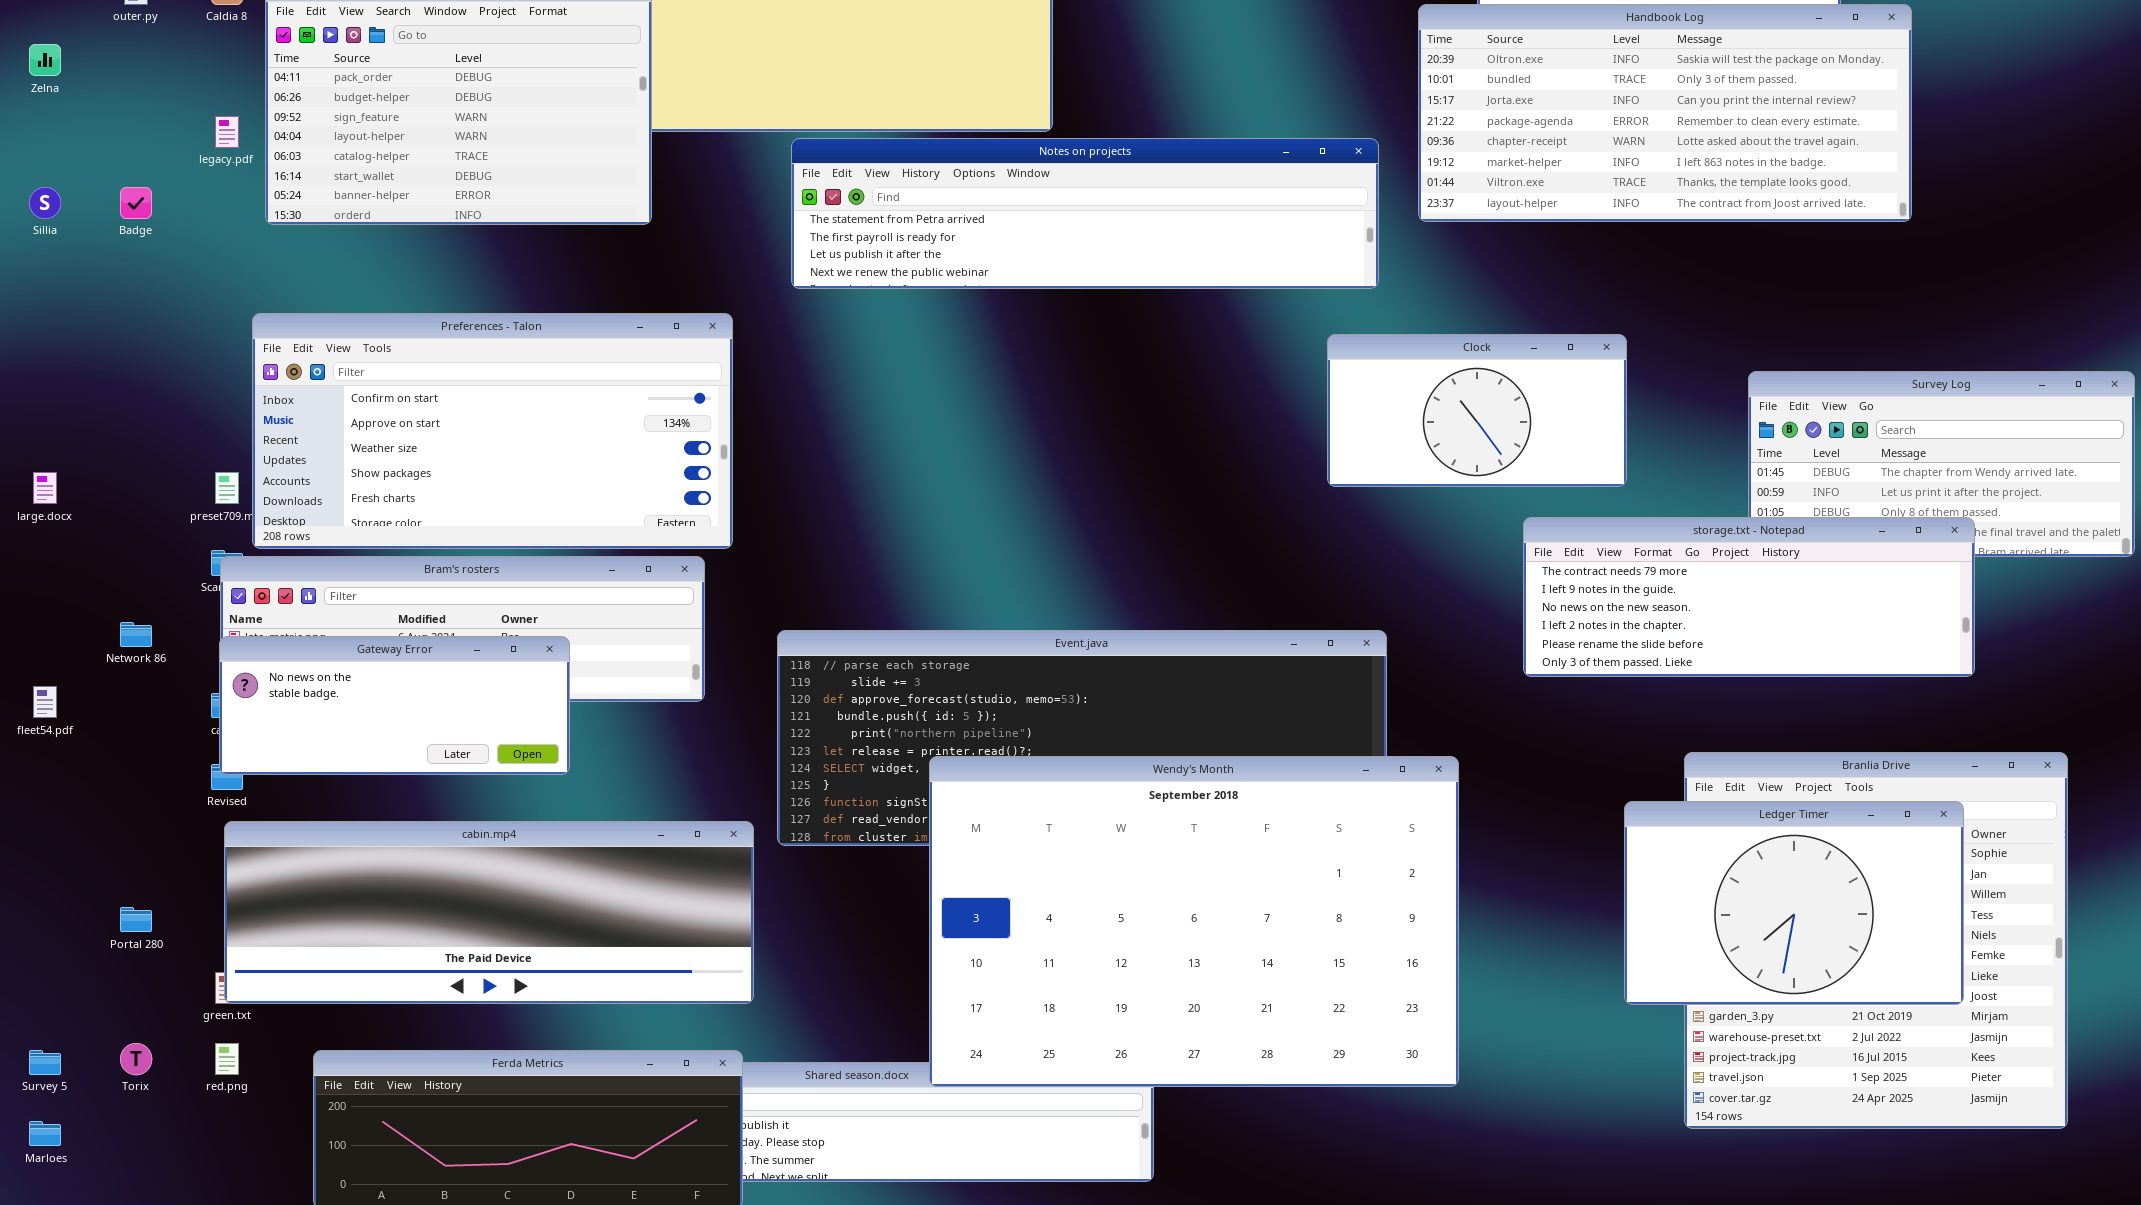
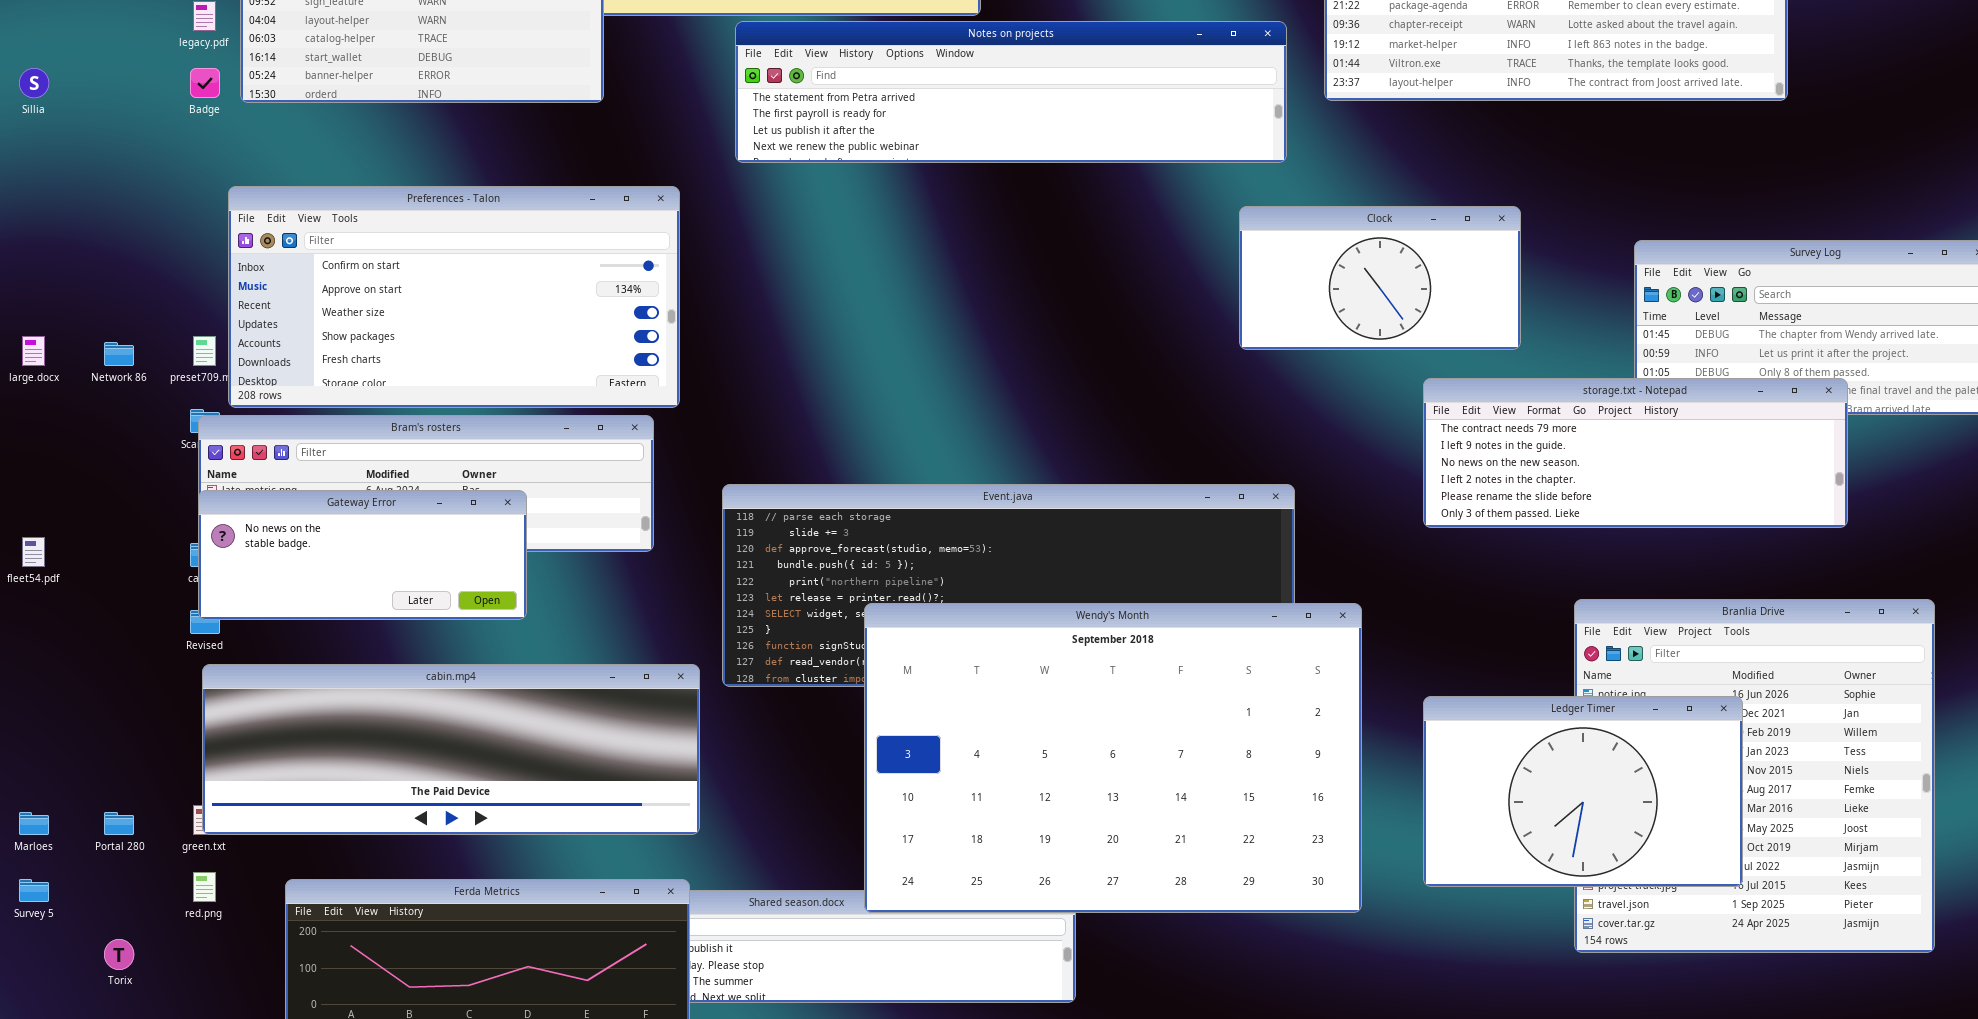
Badge: [120,187,152,219] -> [190,68,220,98], moved
Network 86: [120,622,152,647] -> [104,342,134,366], moved
Ledger Timer: [1624,801,1964,1005] -> [1423,696,1743,887], moved
Portal 280: [120,907,152,932] -> [104,812,134,835], moved
Torix: [120,1043,152,1075] -> [104,939,134,970], moved
Marloes: [29,1121,61,1146] -> [19,812,49,835], moved

